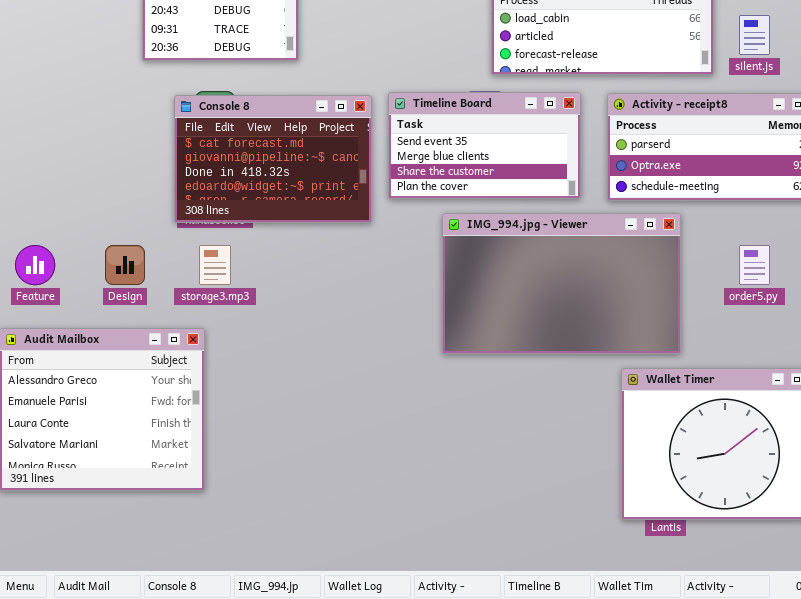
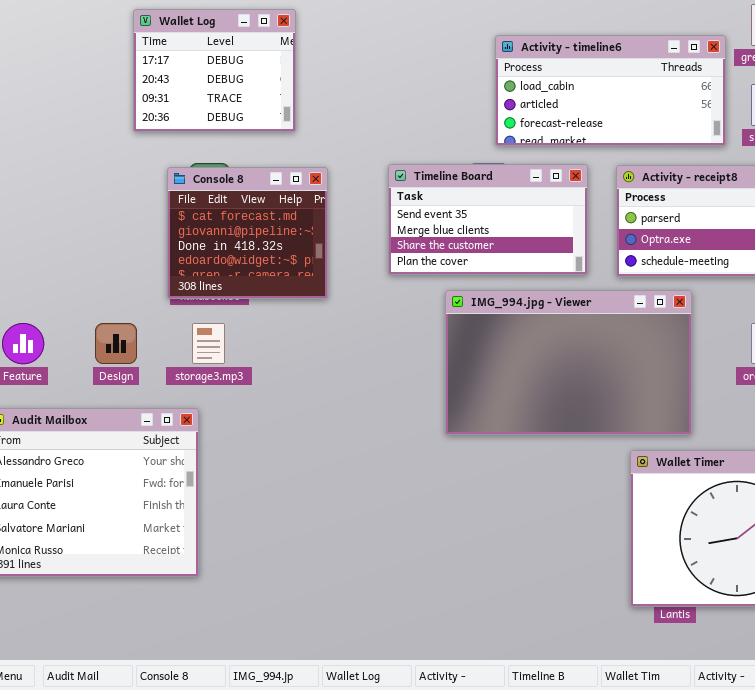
Console 8: [174,95,372,223] -> [167,167,328,299], resized

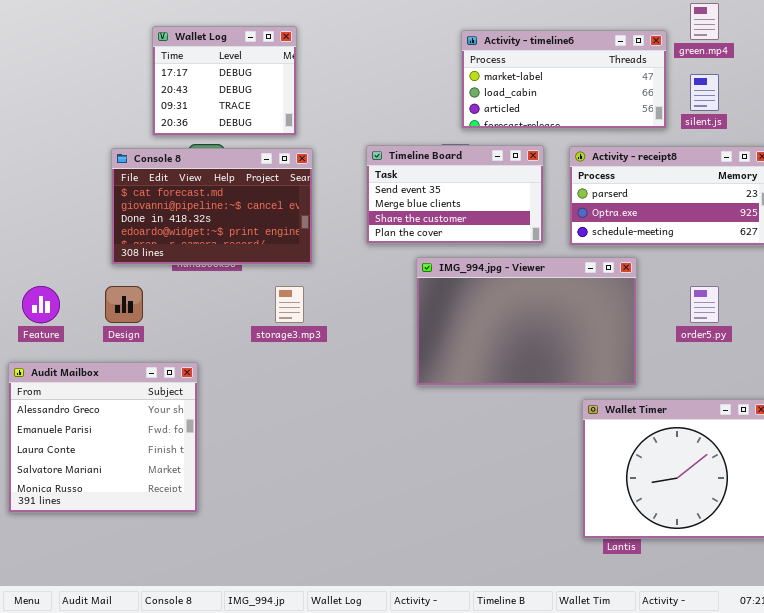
Wallet Log: [133,9,296,132] -> [152,26,297,136], moved
Activity - timeline6: [495,35,726,146] -> [461,30,667,129], scrolled up 1 row
Console 8: [167,167,328,299] -> [111,148,313,265], resized
storage3.mp3: [192,323,225,364] -> [275,286,304,323], moved

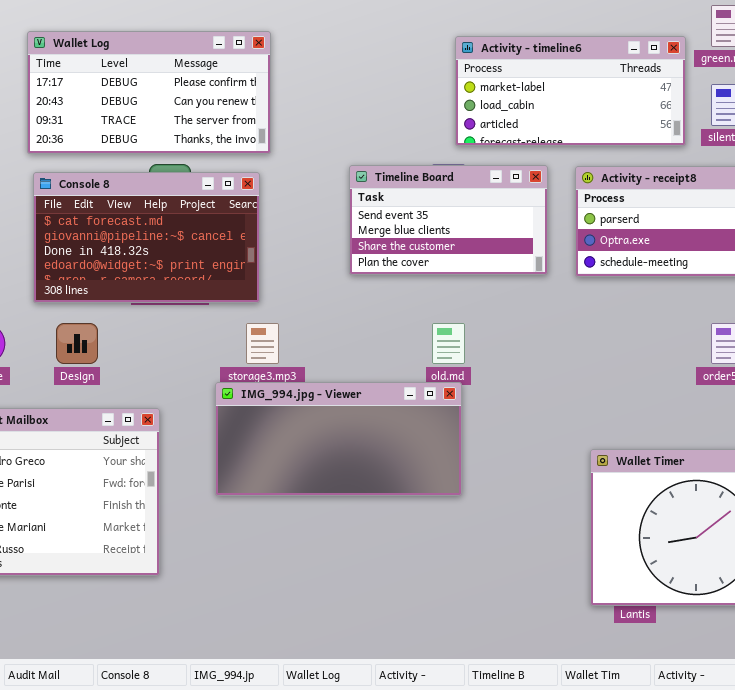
Wallet Log: [152,26,297,136] -> [27,31,271,154], resized
Console 8: [111,148,313,265] -> [33,172,260,303], moved
IMG_994.jpg - Viewer: [416,257,637,386] -> [215,382,462,496], moved, resized

